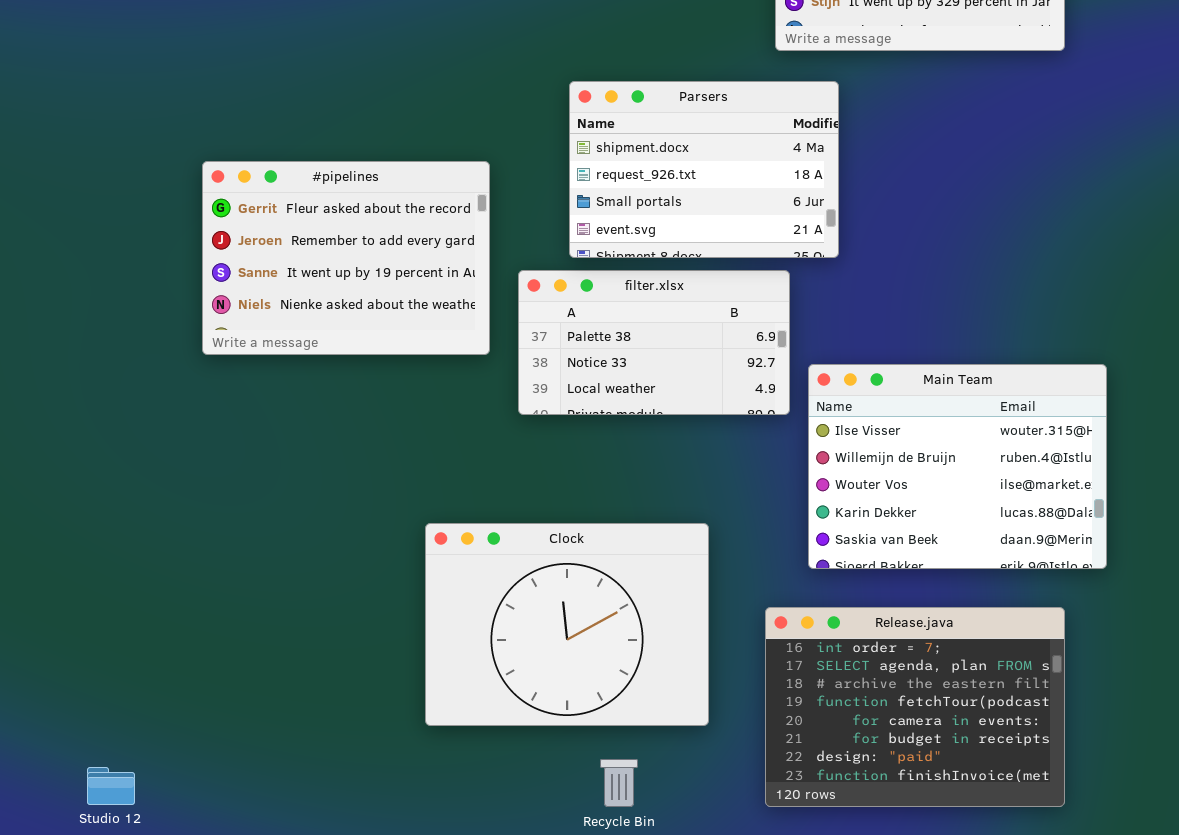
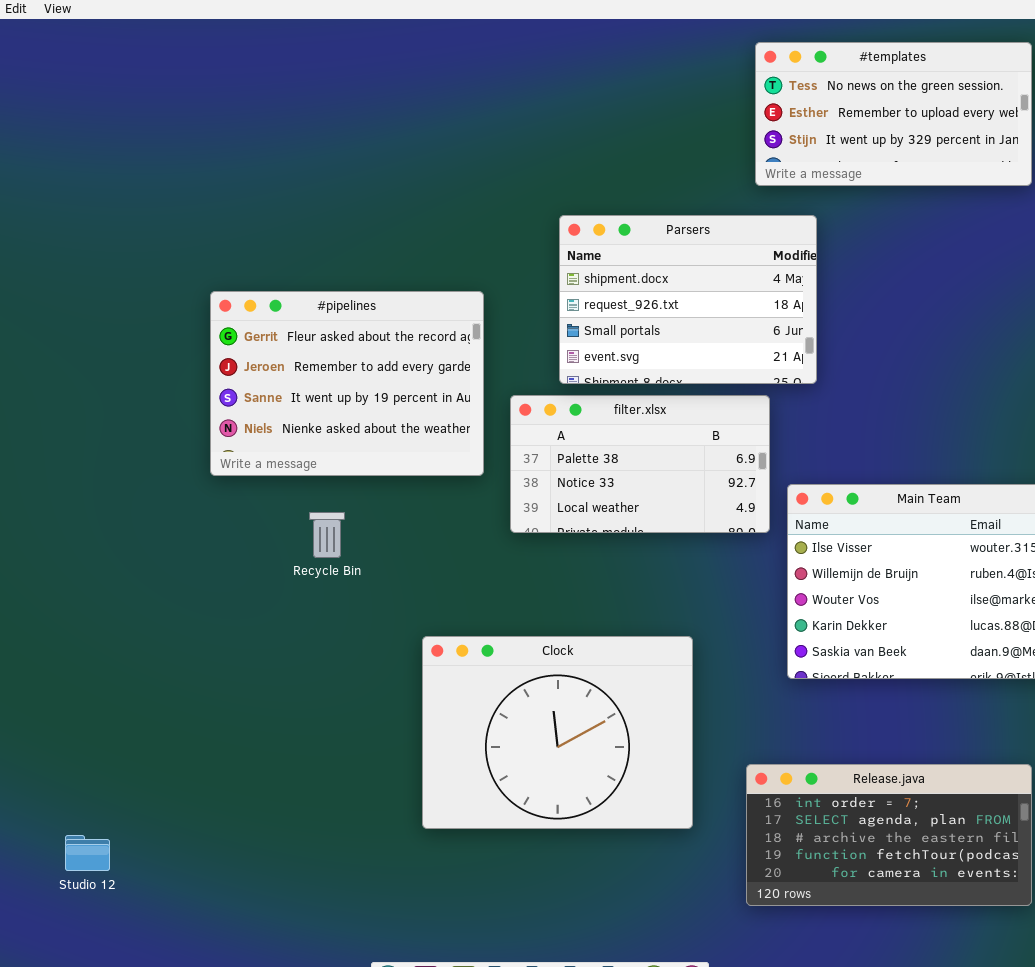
Release.java: [765,607,1065,807] -> [746,764,1032,906], resized
Recycle Bin: [600,759,638,807] -> [309,512,345,558], moved
Studio 12: [87,767,135,805] -> [65,835,110,871], moved

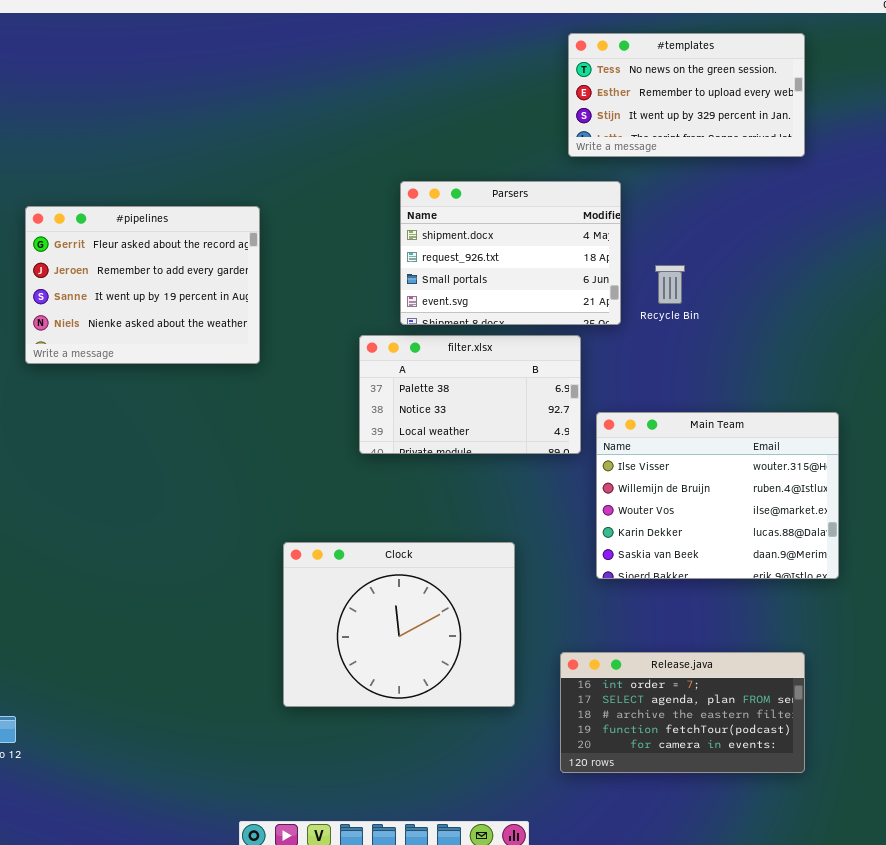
#pipelines: [210,291,484,476] -> [25,206,260,364], moved
Recycle Bin: [309,512,345,558] -> [655,265,685,304], moved

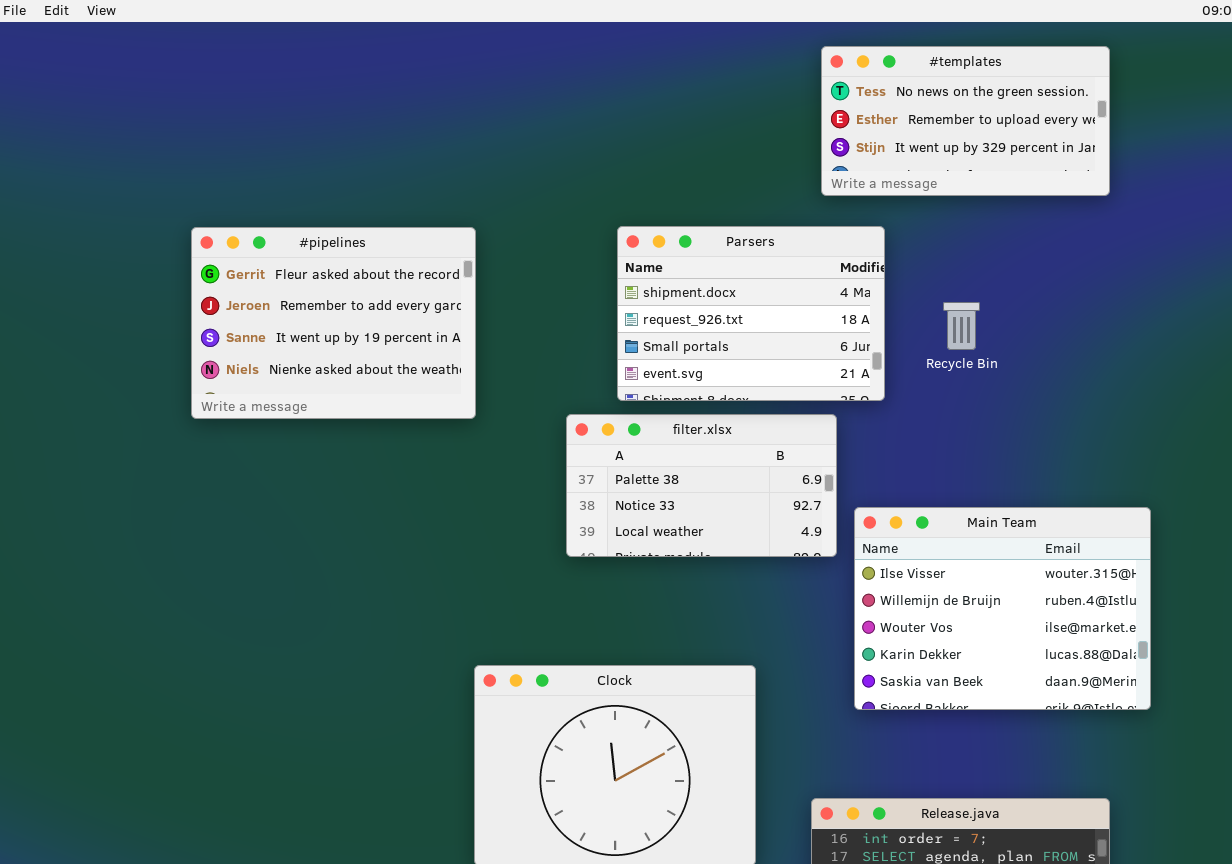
#pipelines: [25,206,260,364] -> [191,227,476,419], moved
Recycle Bin: [655,265,685,304] -> [943,302,980,350], moved

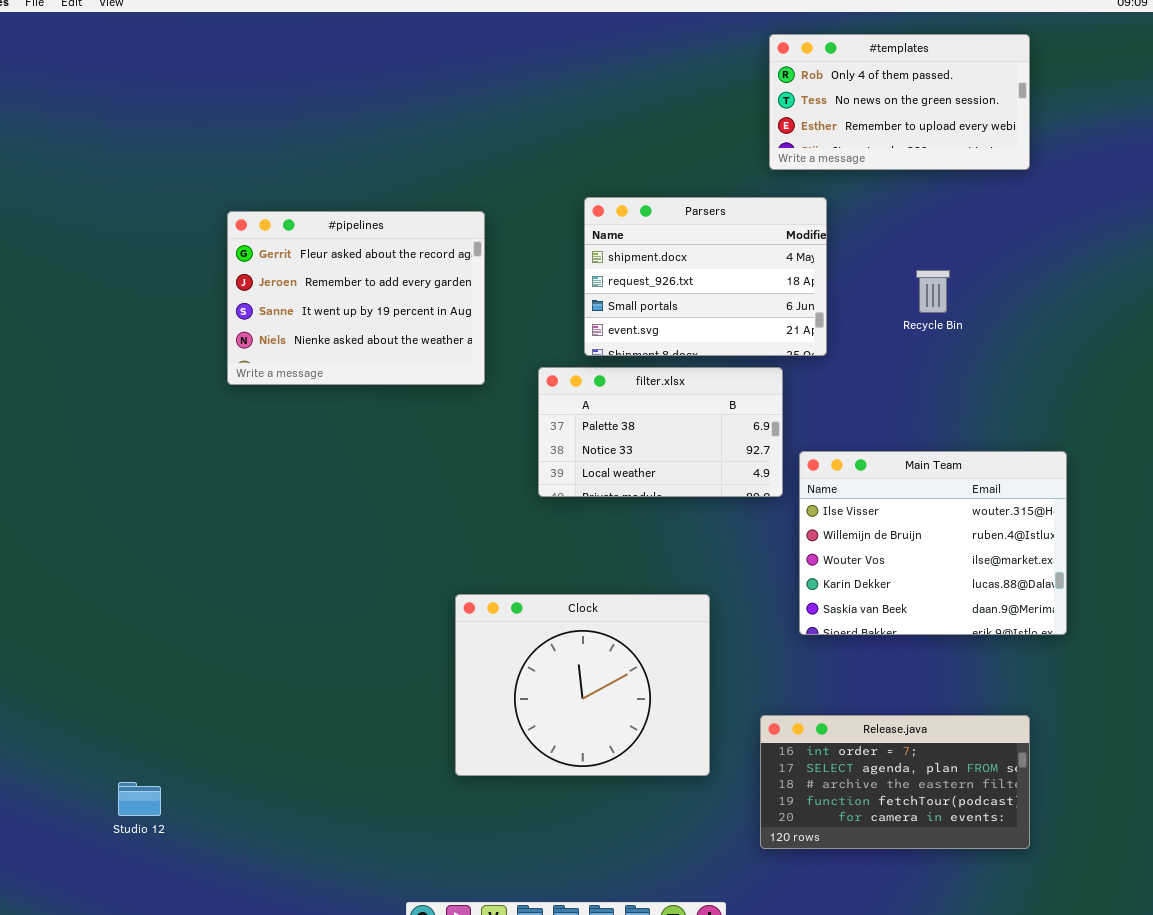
#templates: [821,46,1110,196] -> [769,34,1030,170], scrolled up 1 row
#pipelines: [191,227,476,419] -> [227,211,485,385], moved
Recycle Bin: [943,302,980,350] -> [916,270,950,313], moved

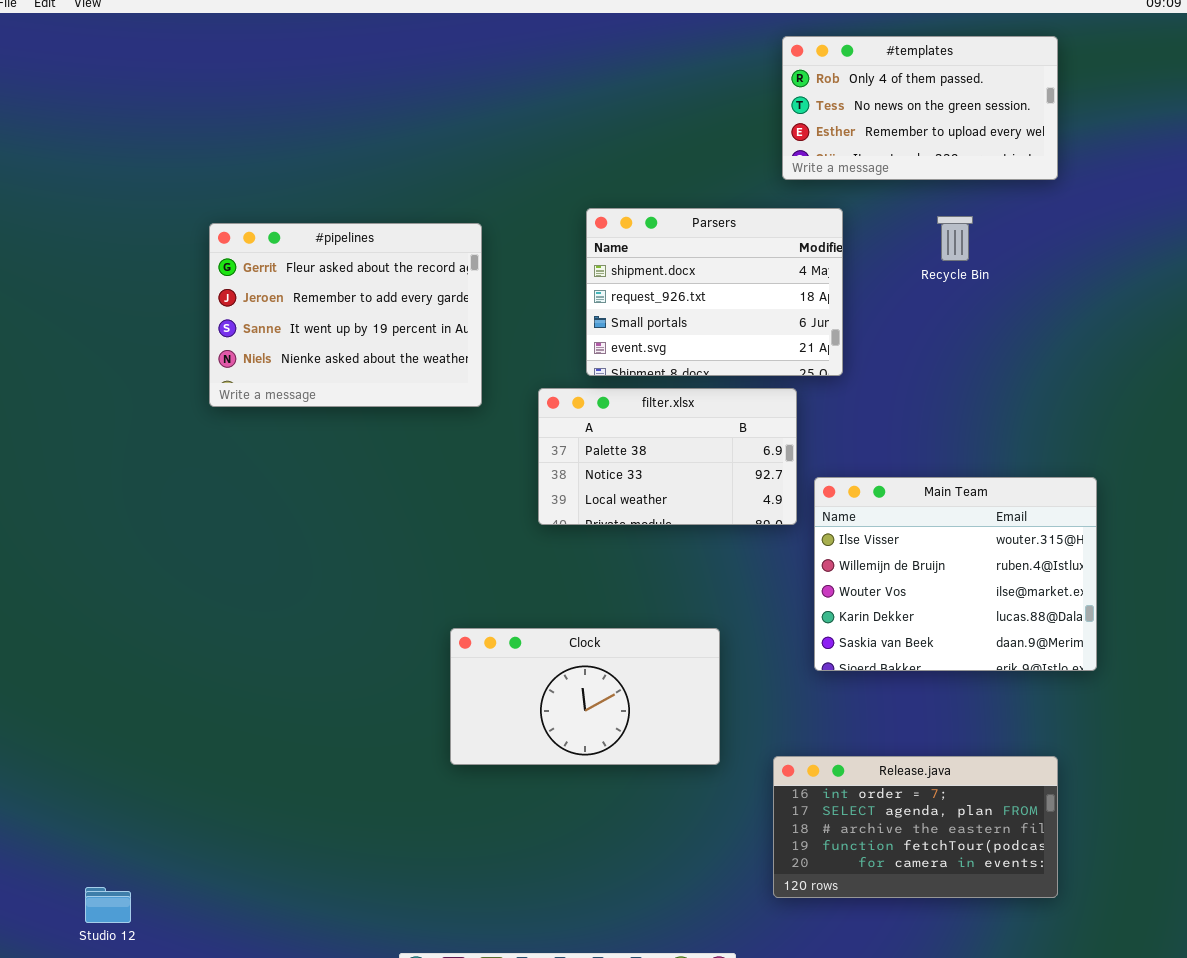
Recycle Bin: [916,270,950,313] -> [937,216,973,261], moved
Clock: [455,594,710,776] -> [450,628,720,765], resized
Studio 12: [118,782,161,816] -> [85,887,131,923], moved

